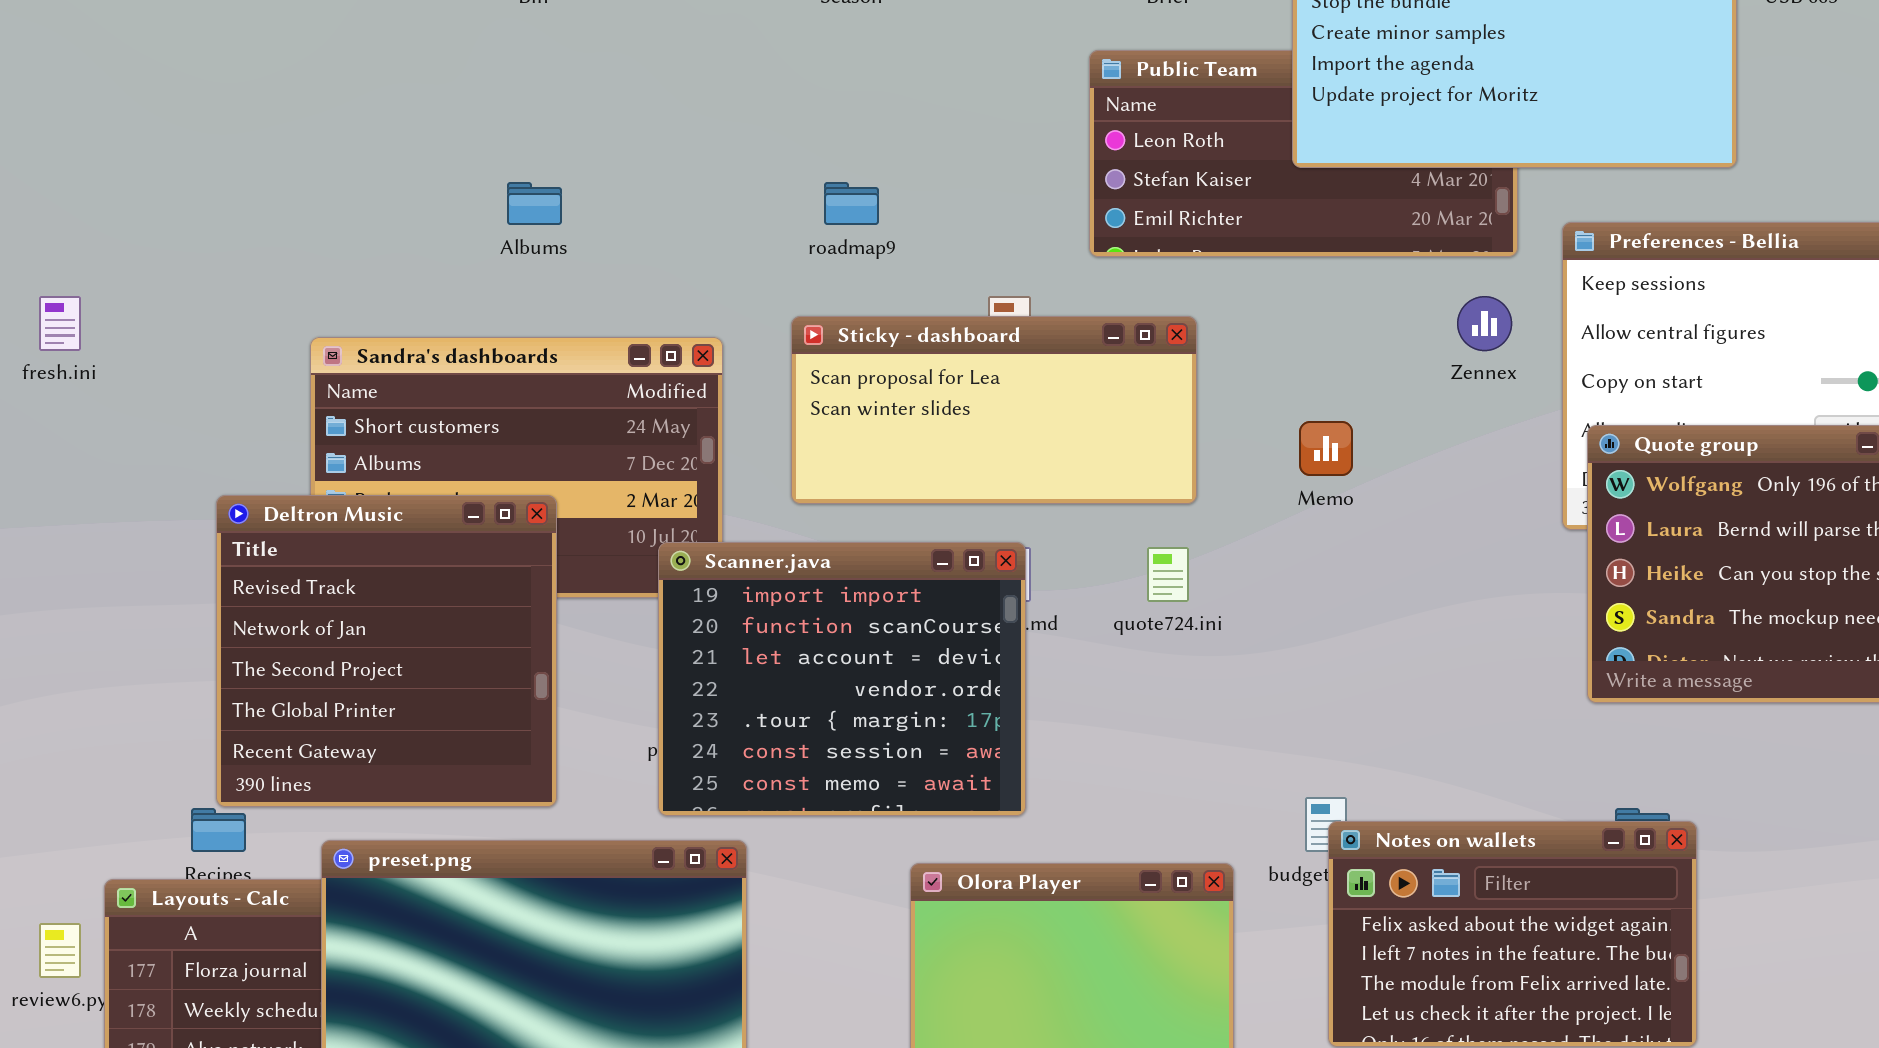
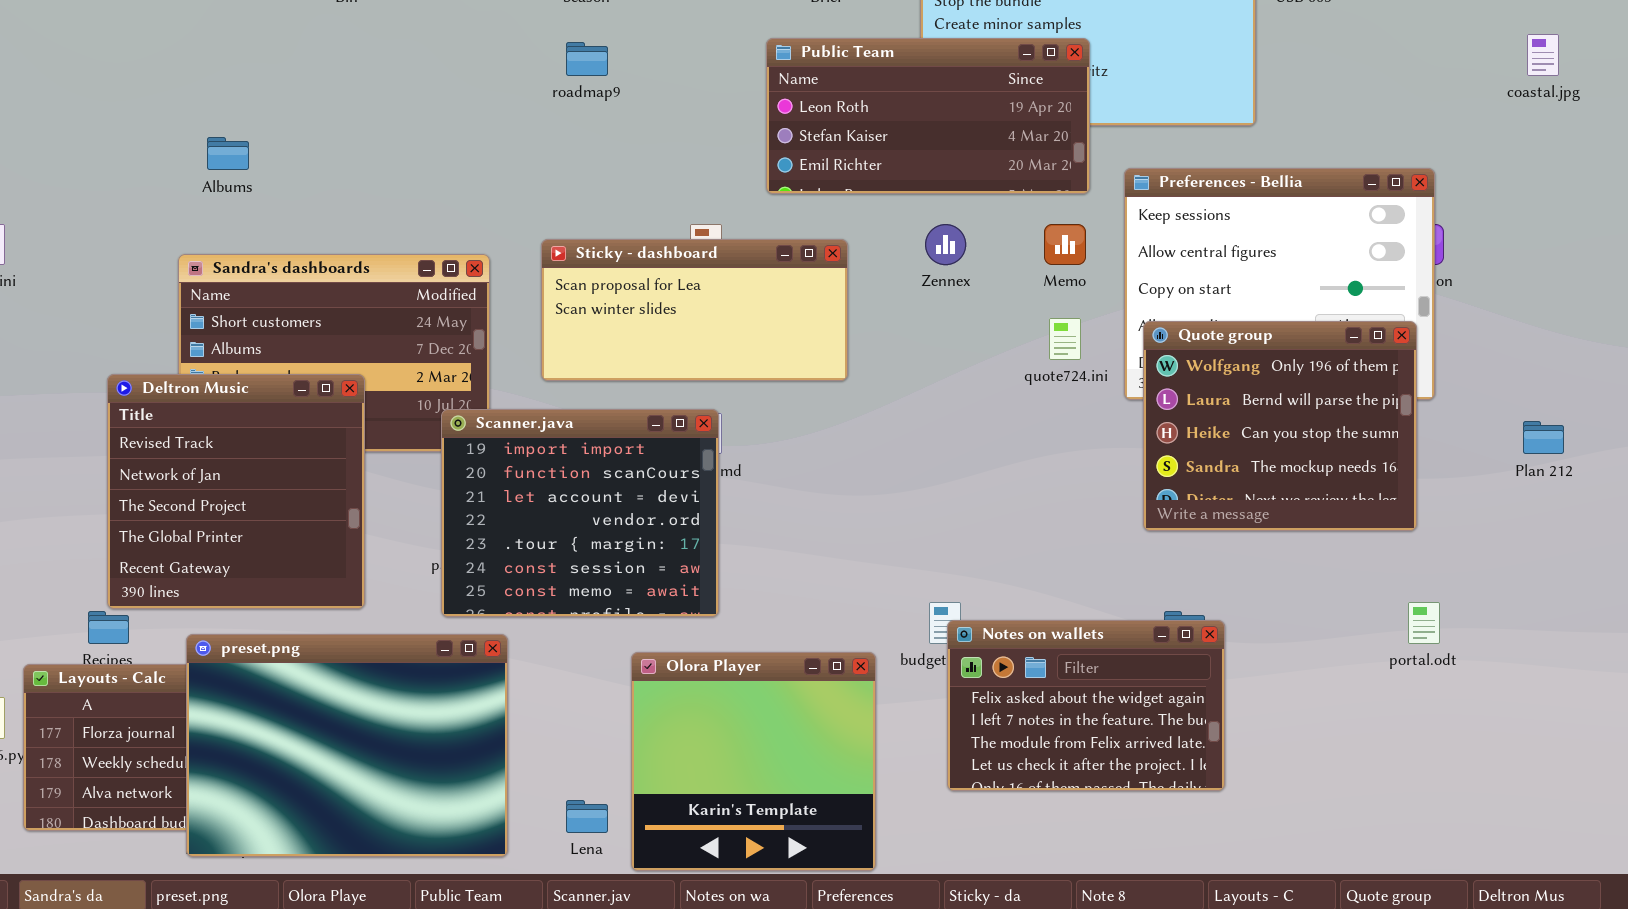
Public Team: [1089,50,1518,257] -> [766,38,1090,194], raised
Albums: [507,182,562,225] -> [207,137,249,170], moved
roadmap9: [824,182,879,225] -> [566,42,608,76], moved
Zennex: [1457,296,1512,351] -> [925,224,966,265], moved
Memo: [1299,421,1353,476] -> [1044,224,1086,265], moved
quote724.ini: [1147,547,1189,602] -> [1049,318,1081,360], moved

